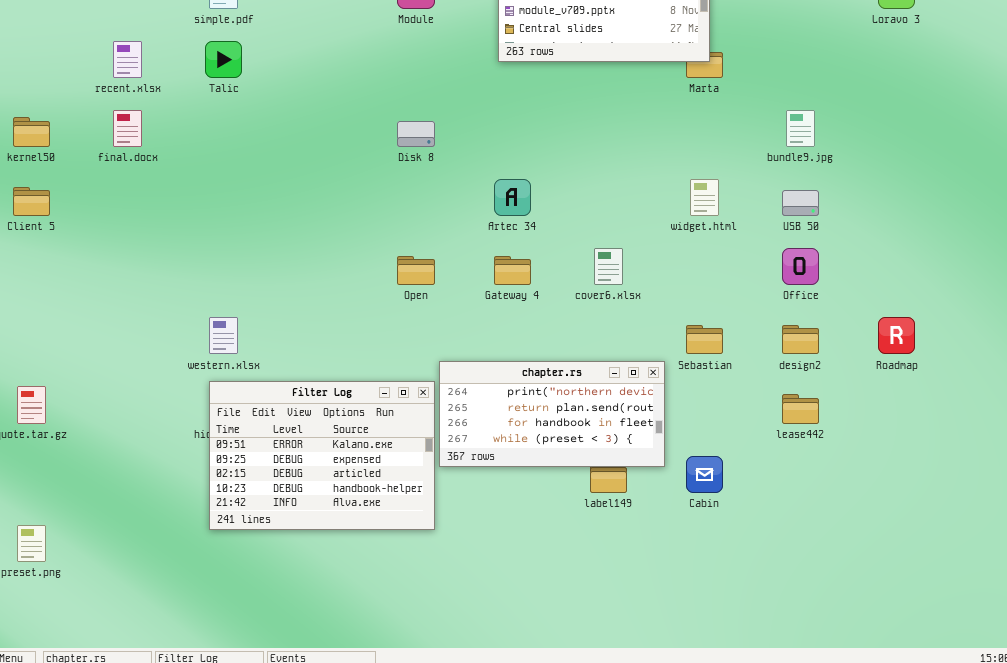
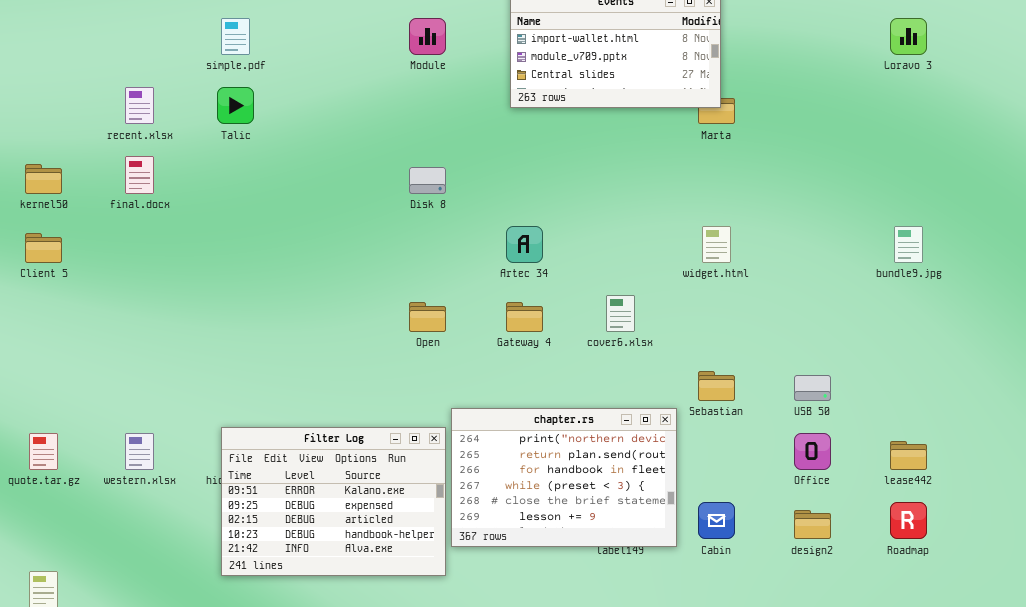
bundle9.jpg: [786,110,815,147] -> [894,226,923,263], moved
USB 50: [782,190,819,216] -> [794,375,831,401], moved
Office: [782,248,819,285] -> [794,433,831,470], moved
western.xlsx: [209,317,238,354] -> [125,433,154,470], moved
Roadmap: [878,317,915,354] -> [890,502,927,539], moved
design2: [782,325,819,354] -> [794,510,831,539], moved
chapter.rs: [439,361,665,467] -> [451,408,677,547], resized
lease442: [782,394,819,424] -> [890,441,927,470], moved

